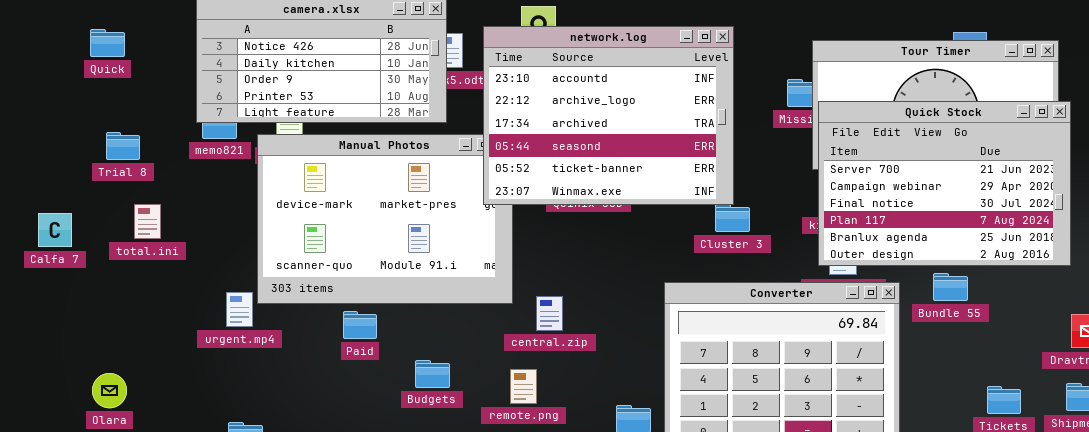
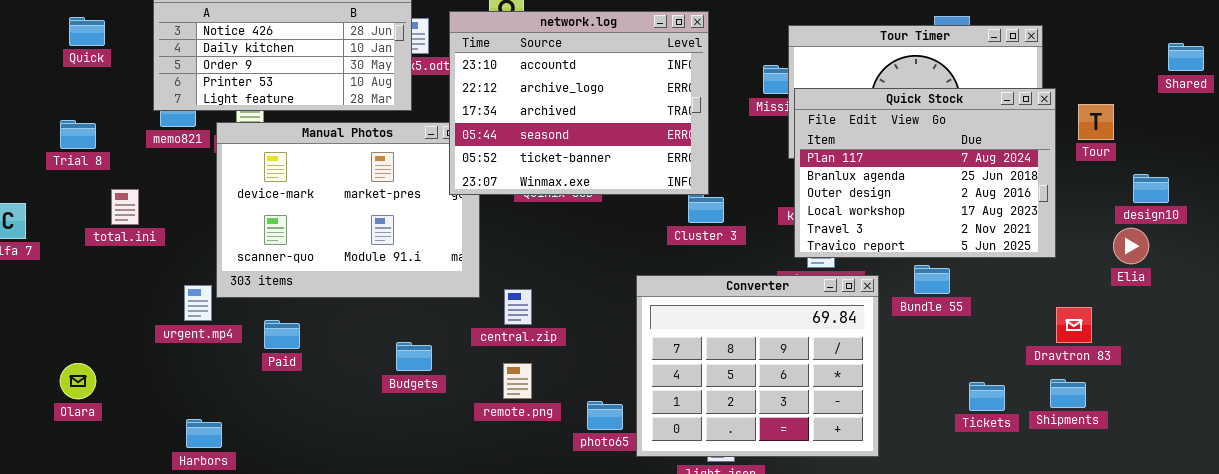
Quick: [90,29,125,57] -> [69,17,105,46], moved
Quick Stock: [818,101,1071,266] -> [794,88,1056,258], scrolled down 3 rows
total.ini: [134,204,161,239] -> [111,189,139,225], moved
Paid: [343,311,377,339] -> [264,320,300,349], moved
Budgets: [415,360,450,388] -> [396,342,432,371], moved
remote.png: [510,369,537,404] -> [503,363,532,399], moved
Olara: [92,373,127,408] -> [60,363,96,399], moved

